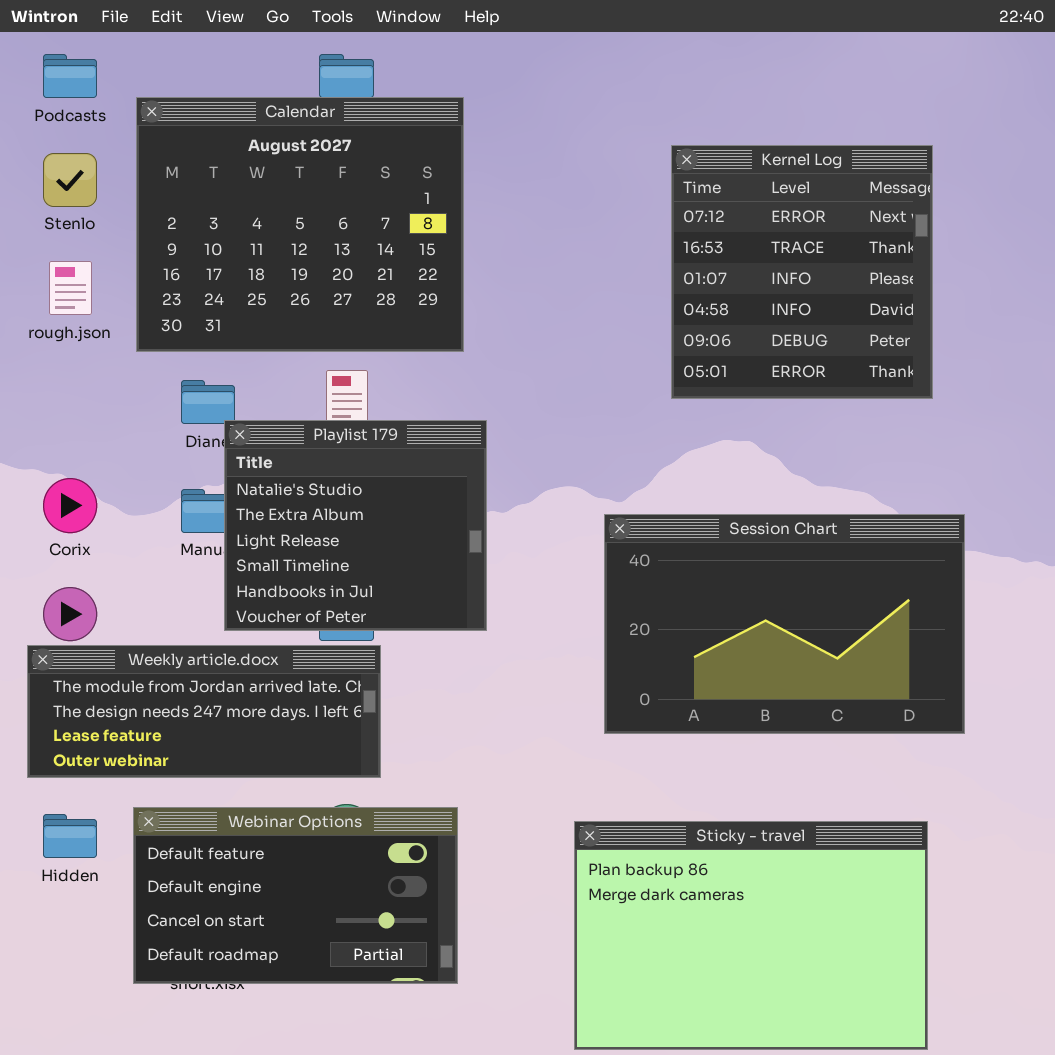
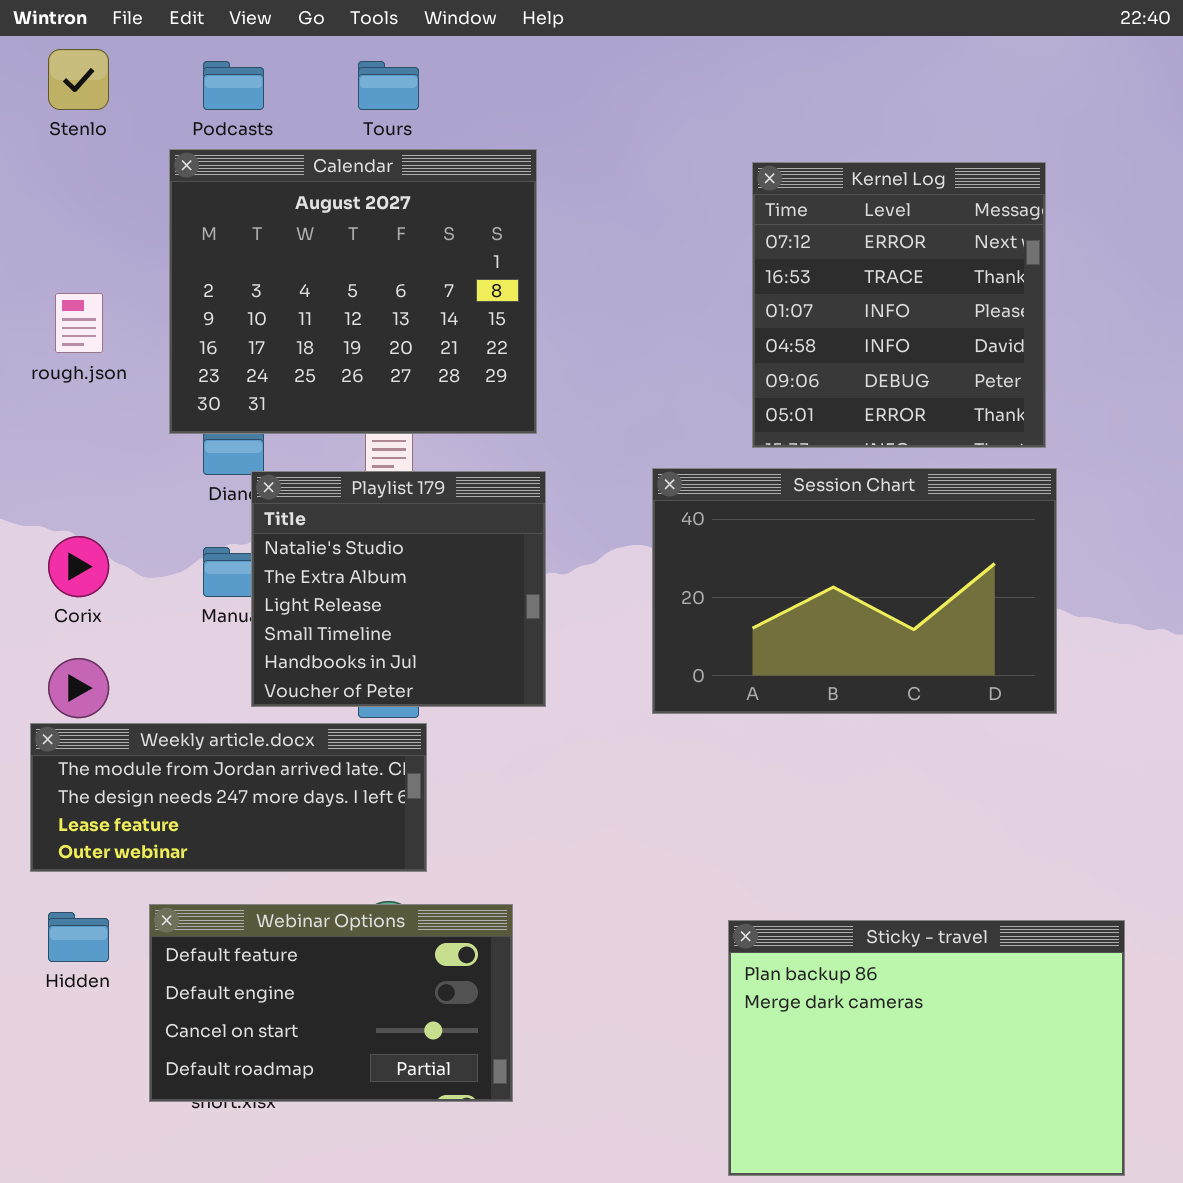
Podcasts: [43,54,97,98] -> [203,61,264,110], moved
Calendar: [136,97,464,352] -> [169,149,537,434], moved
Stenlo: [43,153,97,207] -> [48,49,109,110], moved
Session Chart: [604,514,965,734] -> [652,468,1057,714], moved
Sticky - travel: [574,821,928,1050] -> [728,920,1125,1176], moved

